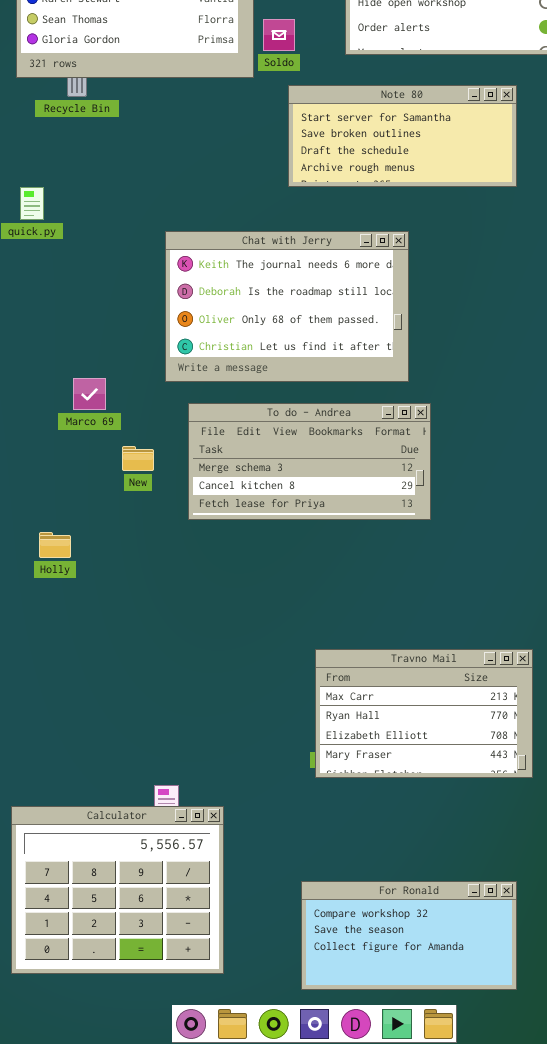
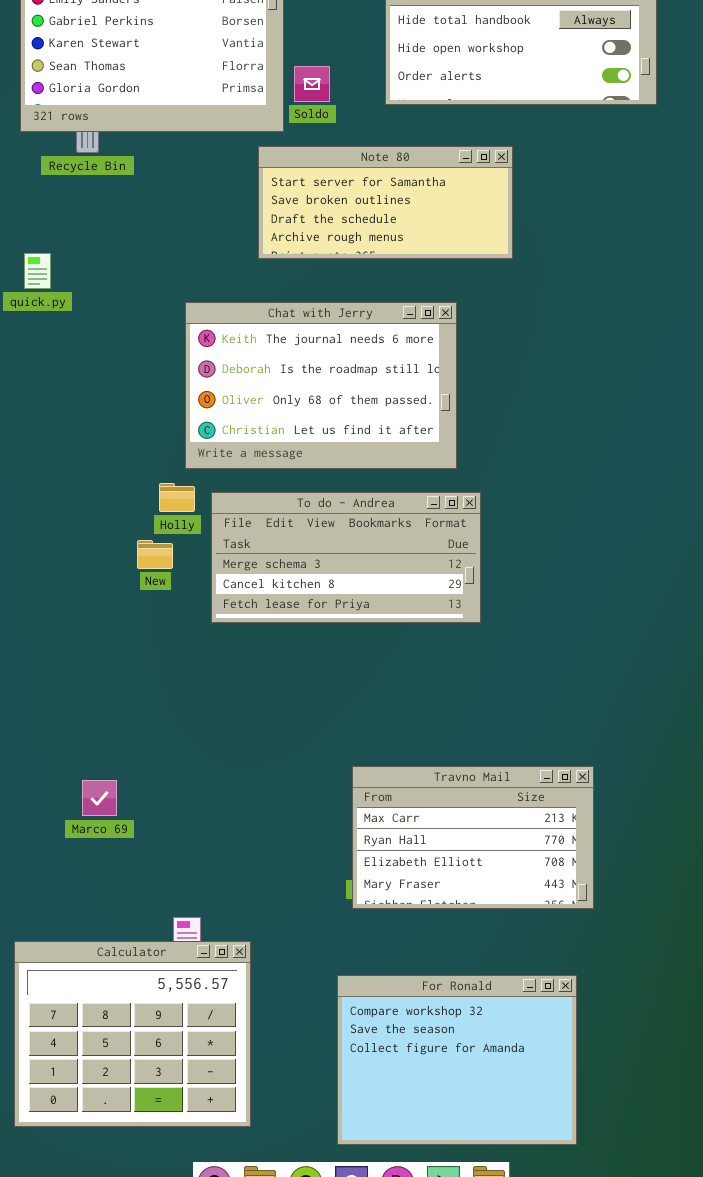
Note 80: [288,85,517,187] -> [258,146,513,259], moved
Marco 69: [73,378,106,410] -> [82,780,117,816], moved
Holly: [39,532,71,558] -> [159,483,195,512], moved
For Ronald: [301,881,517,990] -> [337,975,577,1145], resized

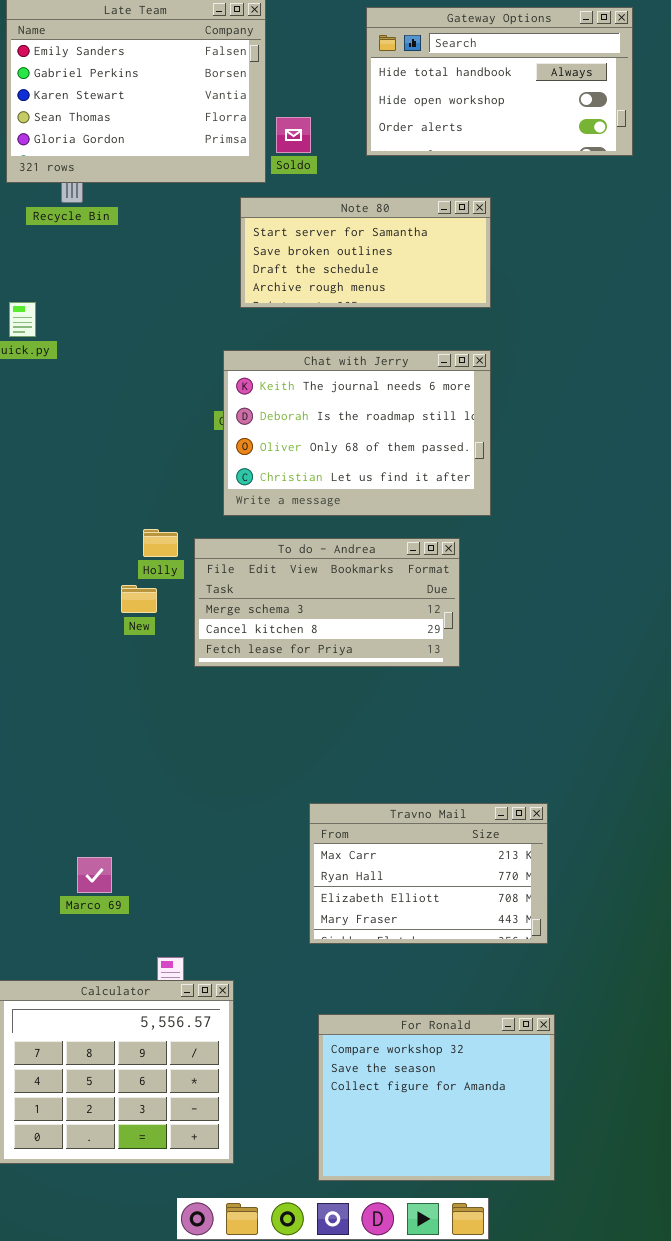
Chat with Jerry: [185,302,457,469] -> [223,350,491,516], moved
Travno Mail: [352,766,594,909] -> [309,803,548,944], moved
Marco 69: [82,780,117,816] -> [77,857,112,893], moved

